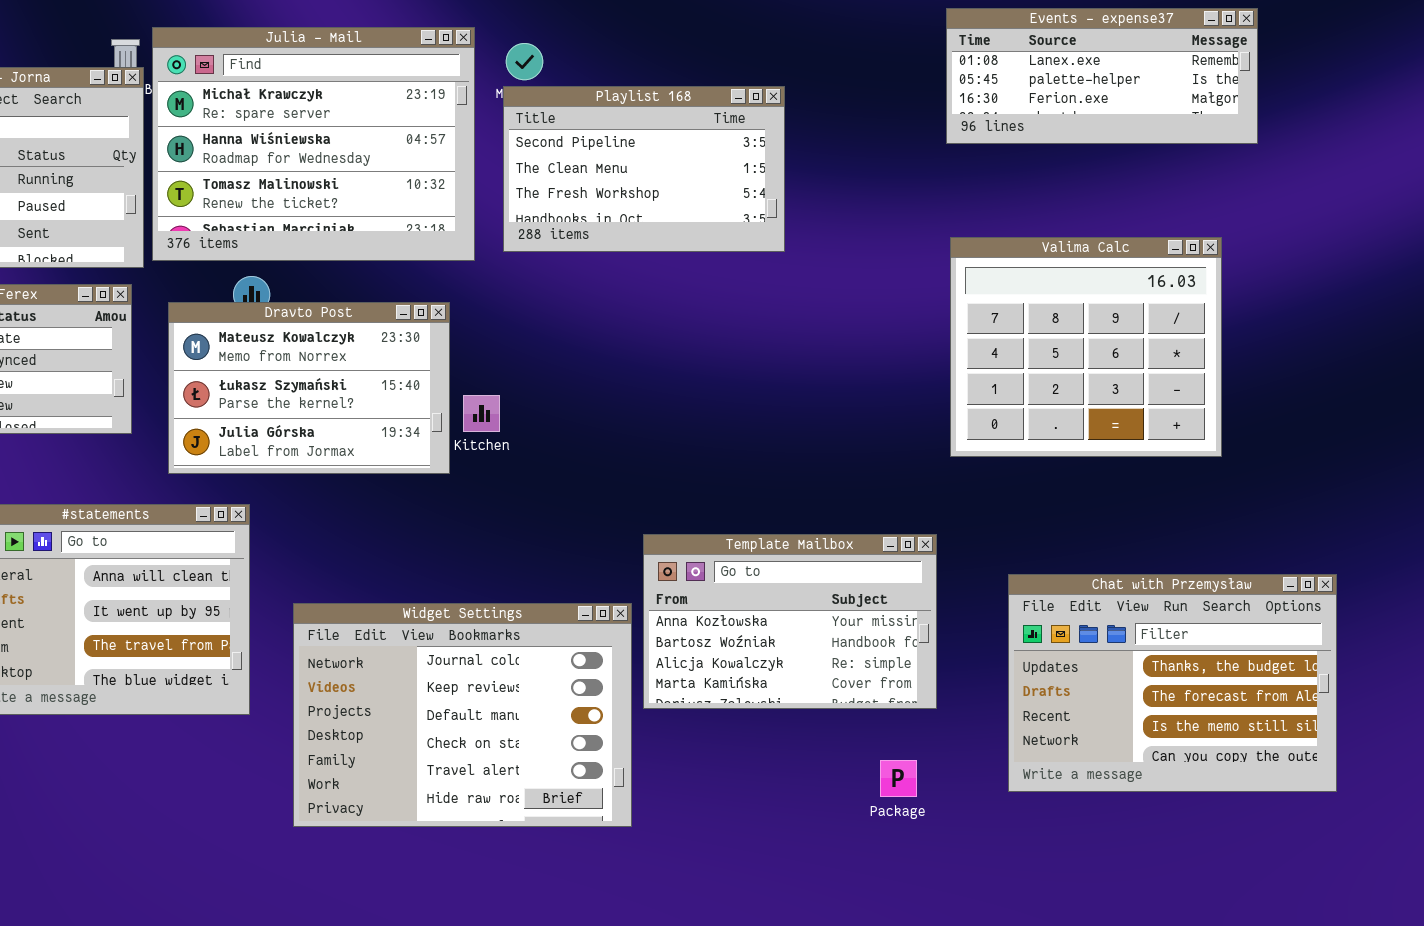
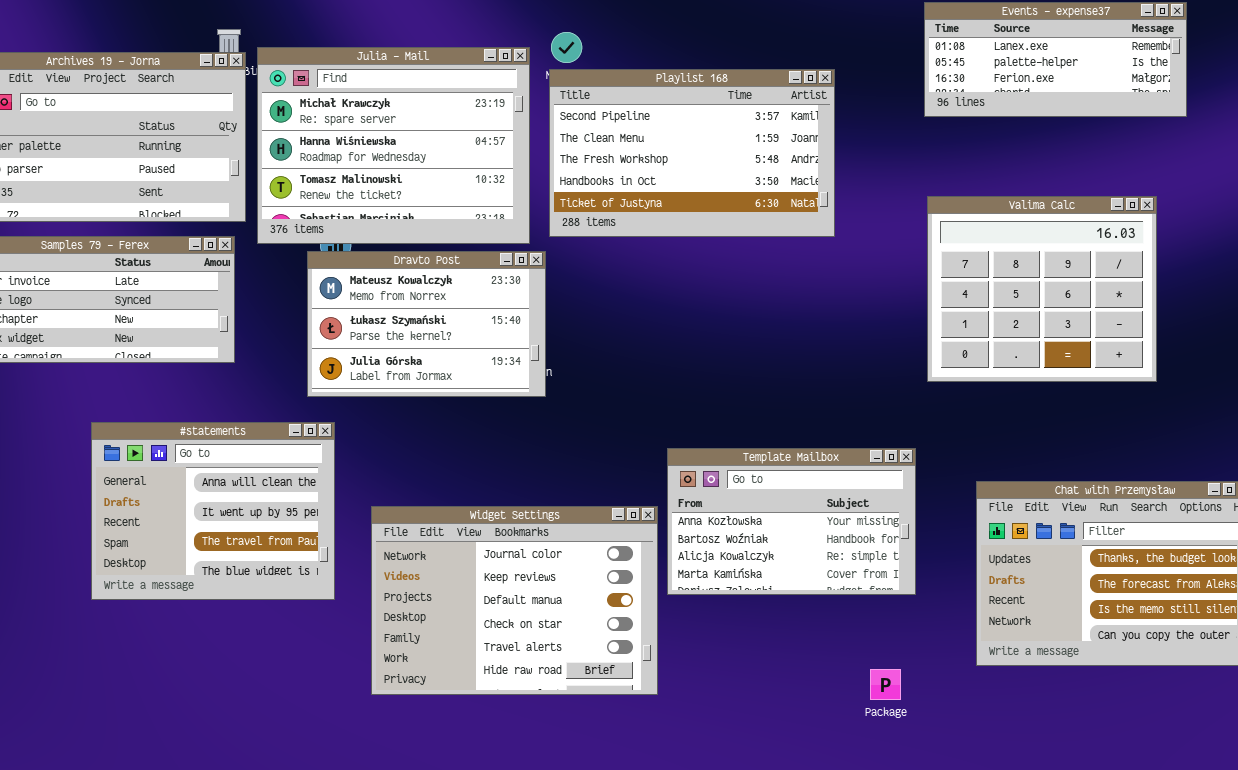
Julia - Mail: [152,27,475,261] -> [257,47,530,244], moved
Playlist 168: [503,86,785,252] -> [549,69,835,237], resized
Dravto Post: [168,302,450,474] -> [307,251,546,397], moved
Package: [880,760,917,797] -> [870,669,901,700], moved

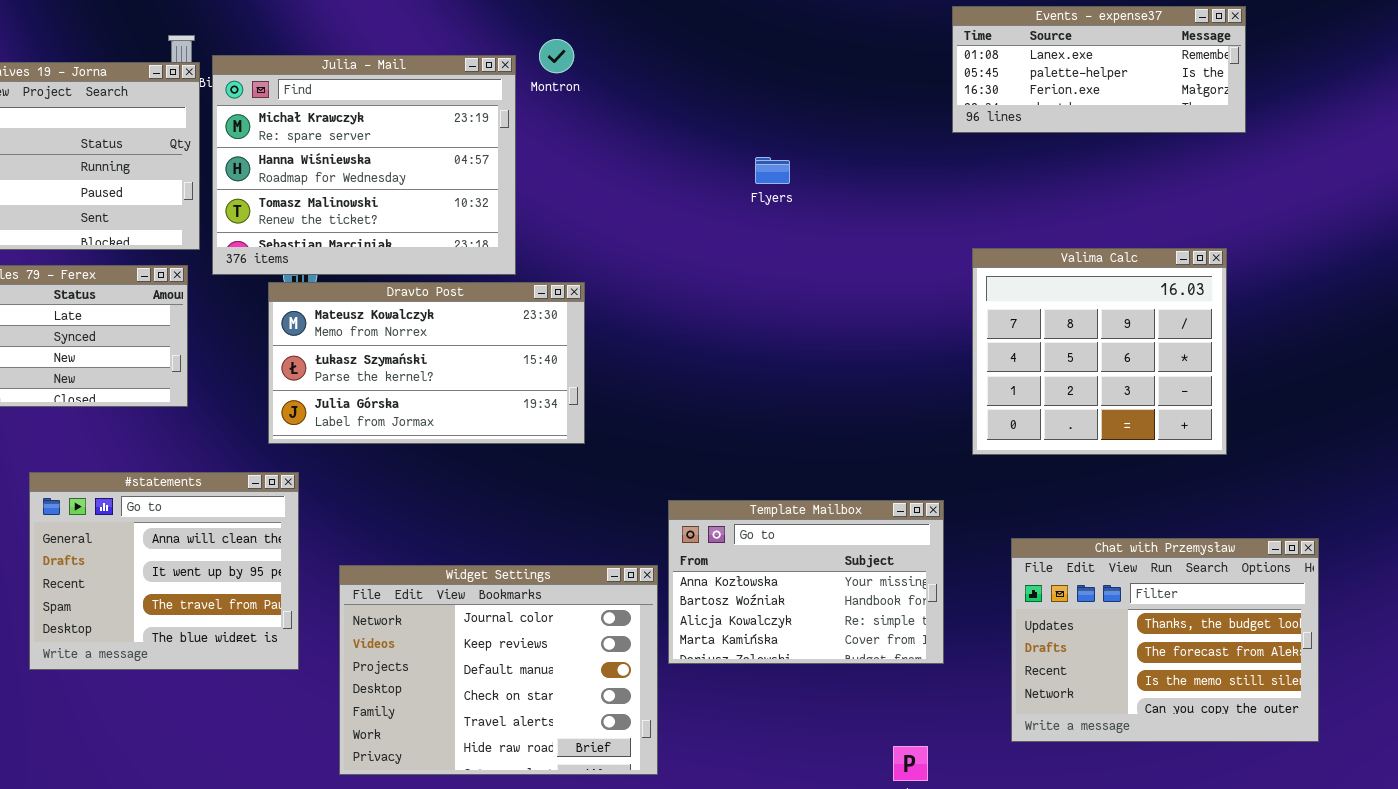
Playlist 168: [549,69,835,237] -> none, closed
Valima Calc: [927,196,1157,382] -> [972,248,1227,455], moved
Dravto Post: [307,251,546,397] -> [268,282,585,444], resized

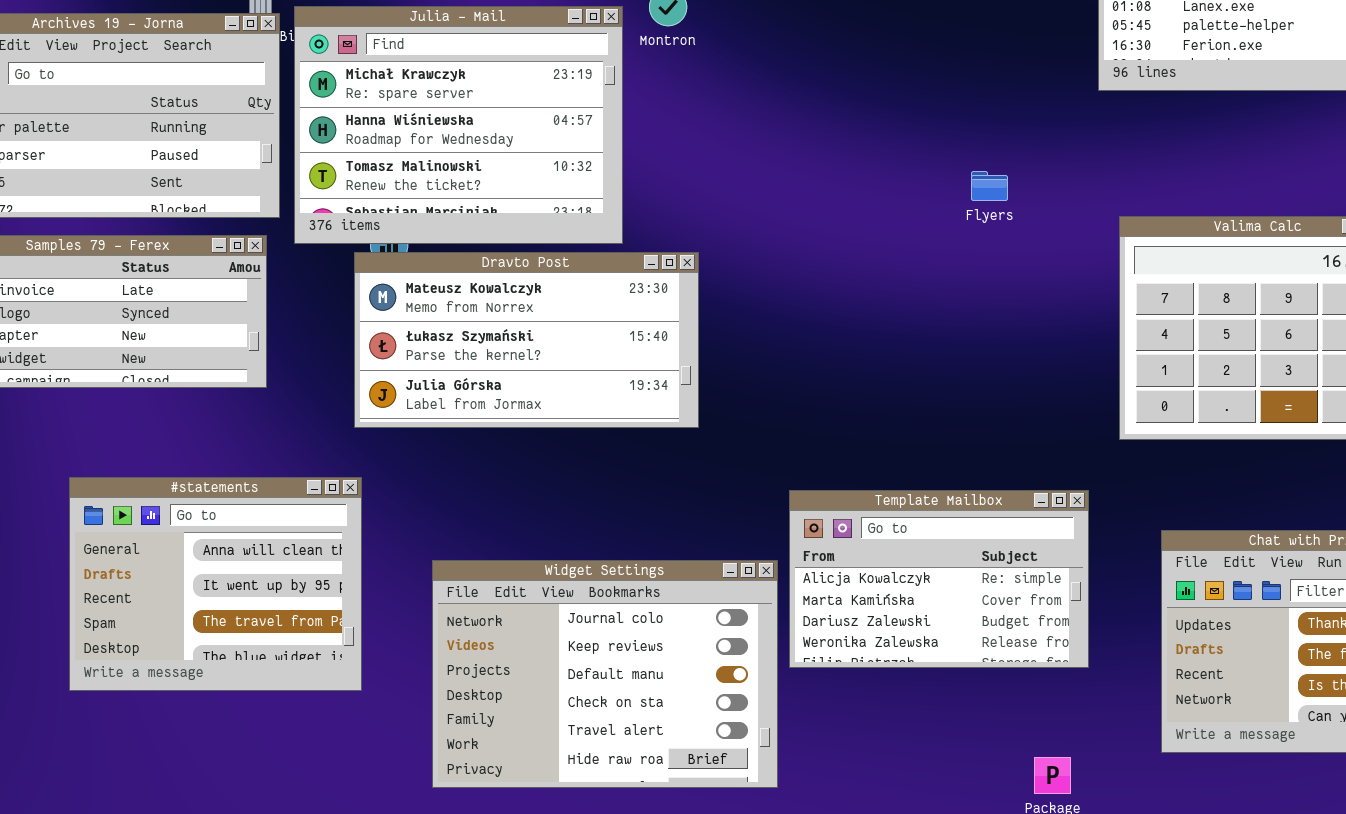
Flyers: [755,157,790,184] -> [971,171,1008,201], moved
#statements: [29,472,299,670] -> [69,477,362,691], moved
Template Mailbox: [668,500,944,664] -> [789,490,1089,668], scrolled down 2 rows

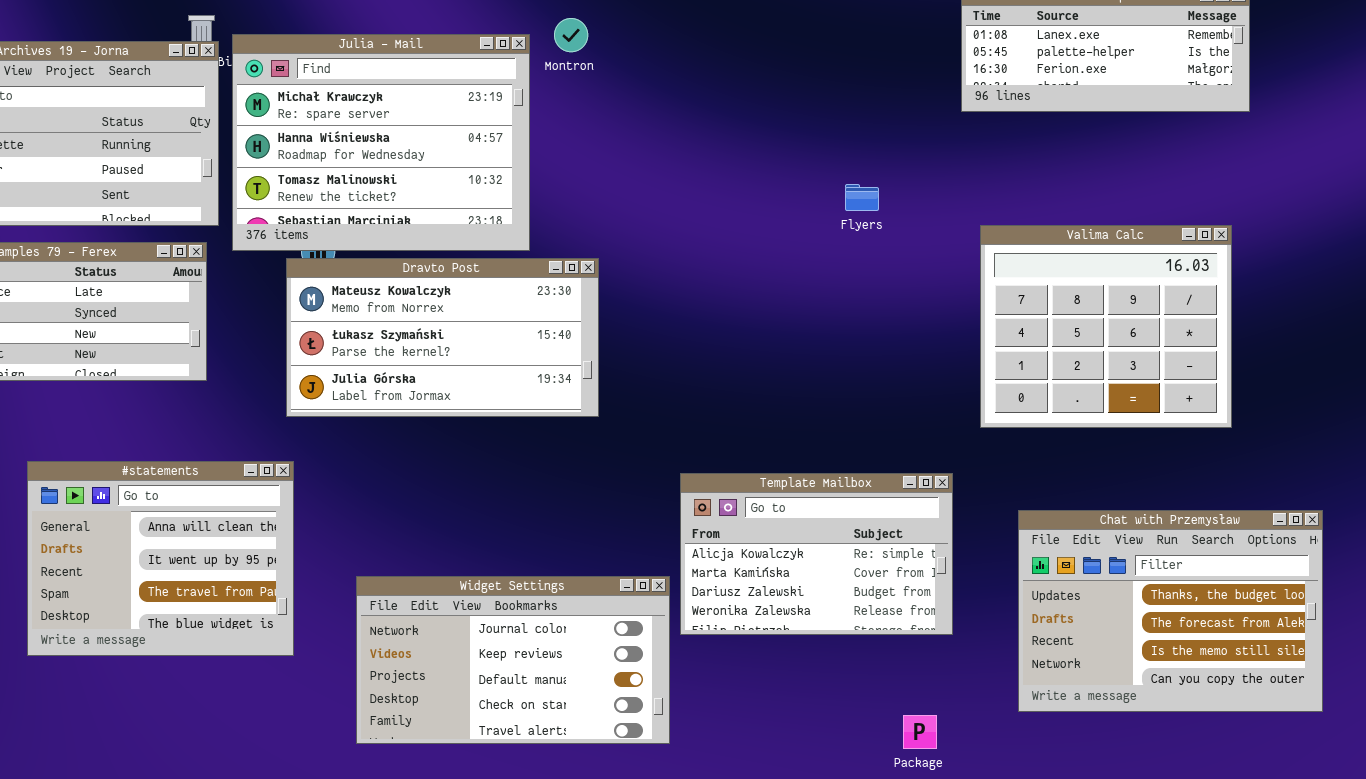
Widget Settings: [432,560,778,788] -> [356,576,670,744], resized

